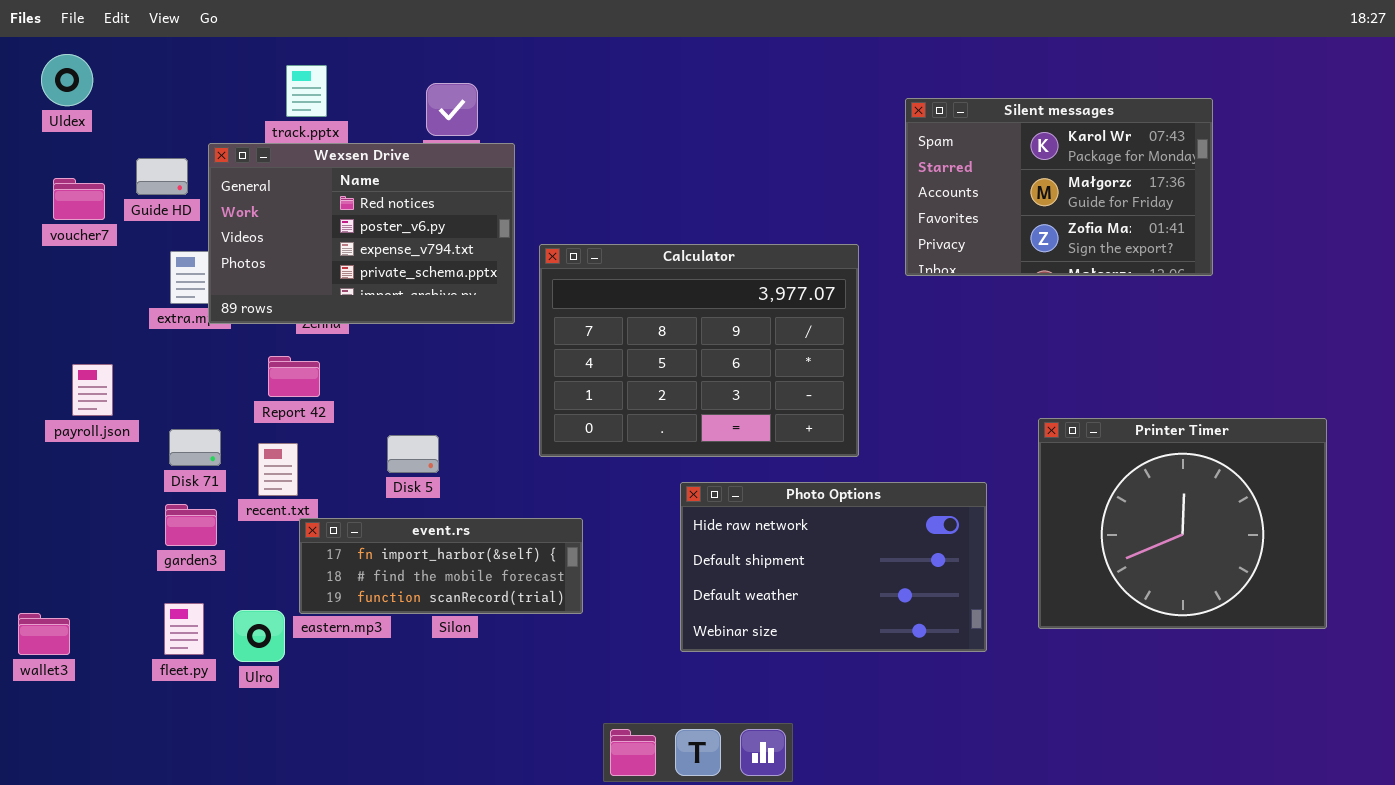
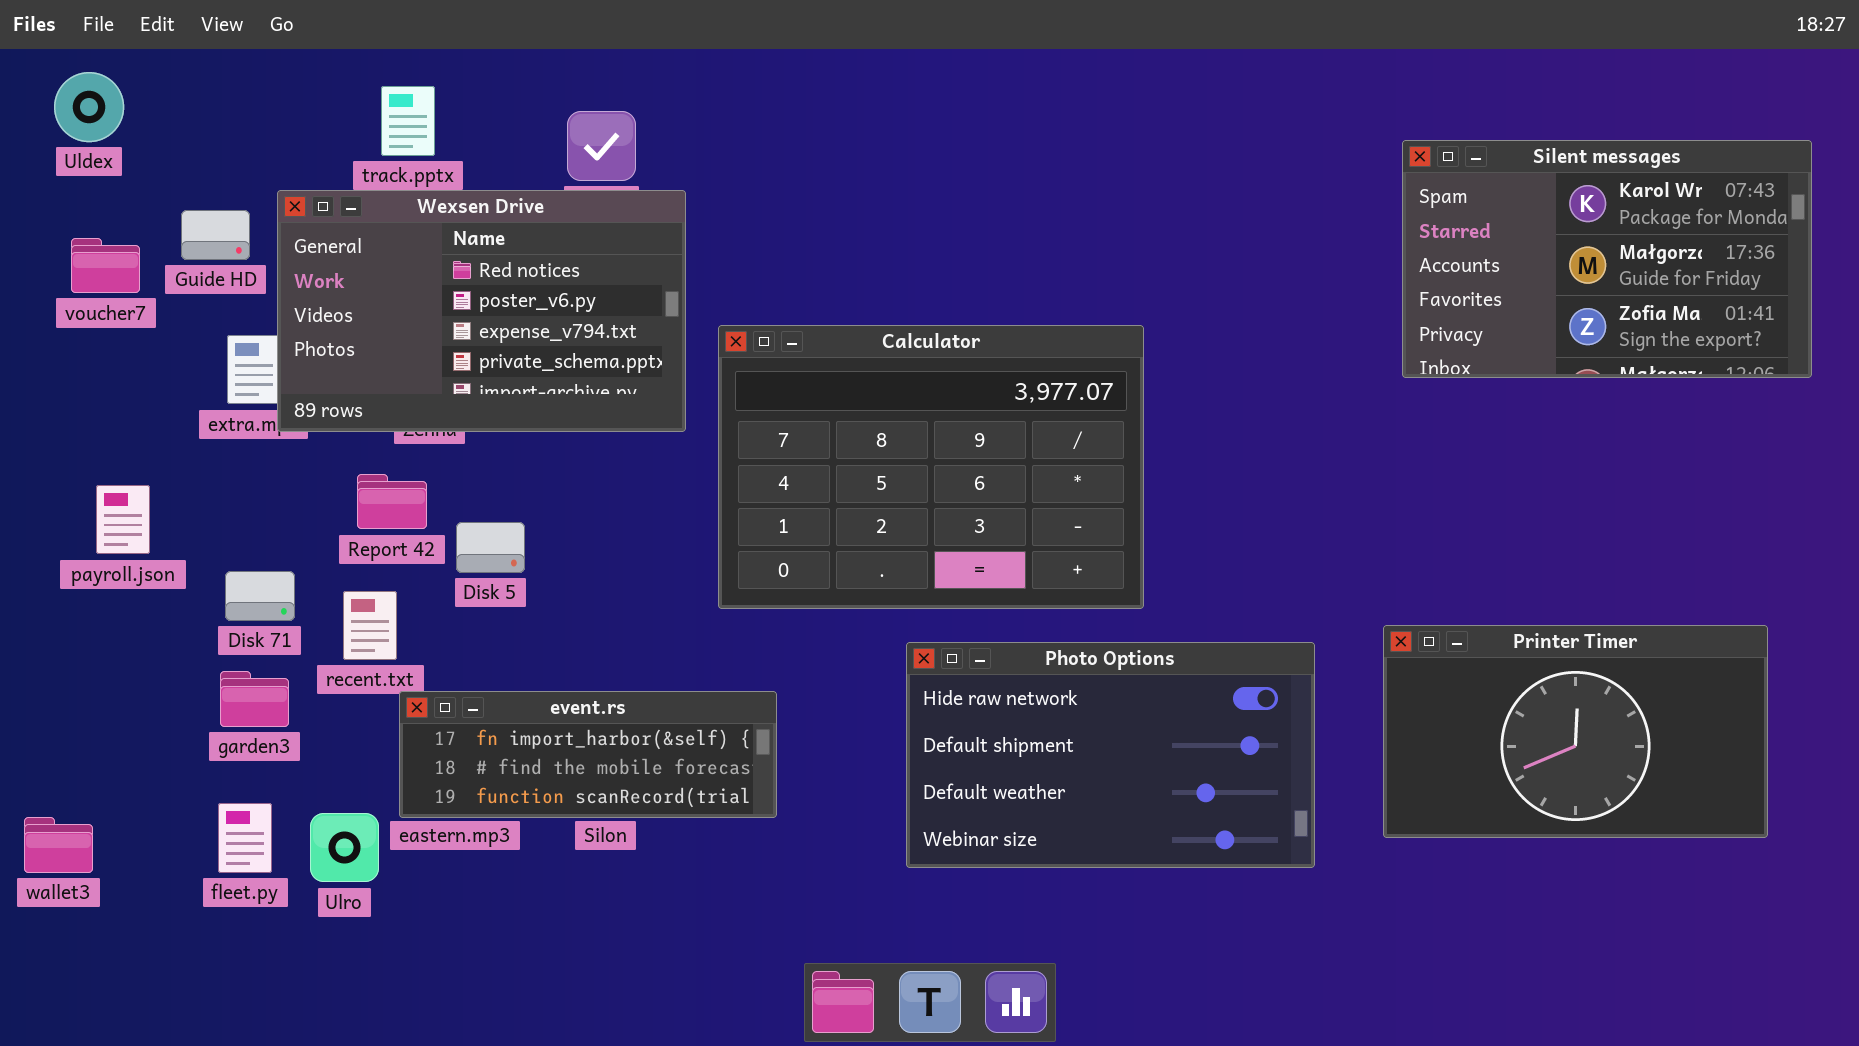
Silent messages: [905,98,1213,276] -> [1402,140,1812,378], moved
Printer Timer: [1038,418,1327,629] -> [1383,625,1768,838], resized
Disk 5: [387,435,439,473] -> [456,522,525,573], moved

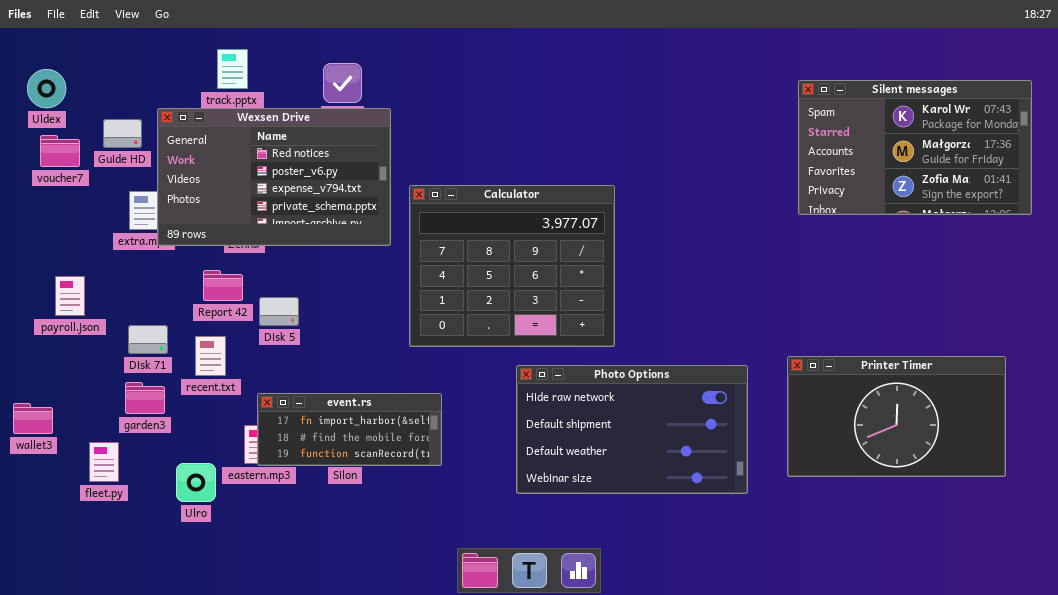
Uldex: [54,72,124,142] -> [27,69,66,108], moved
Calculator: [718,325,1144,609] -> [409,185,615,347], resized
event.rs: [399,691,777,818] -> [257,393,442,466], resized
fleet.py: [218,803,272,873] -> [89,442,119,482], moved
wallet3: [24,817,93,873] -> [13,403,53,434], moved

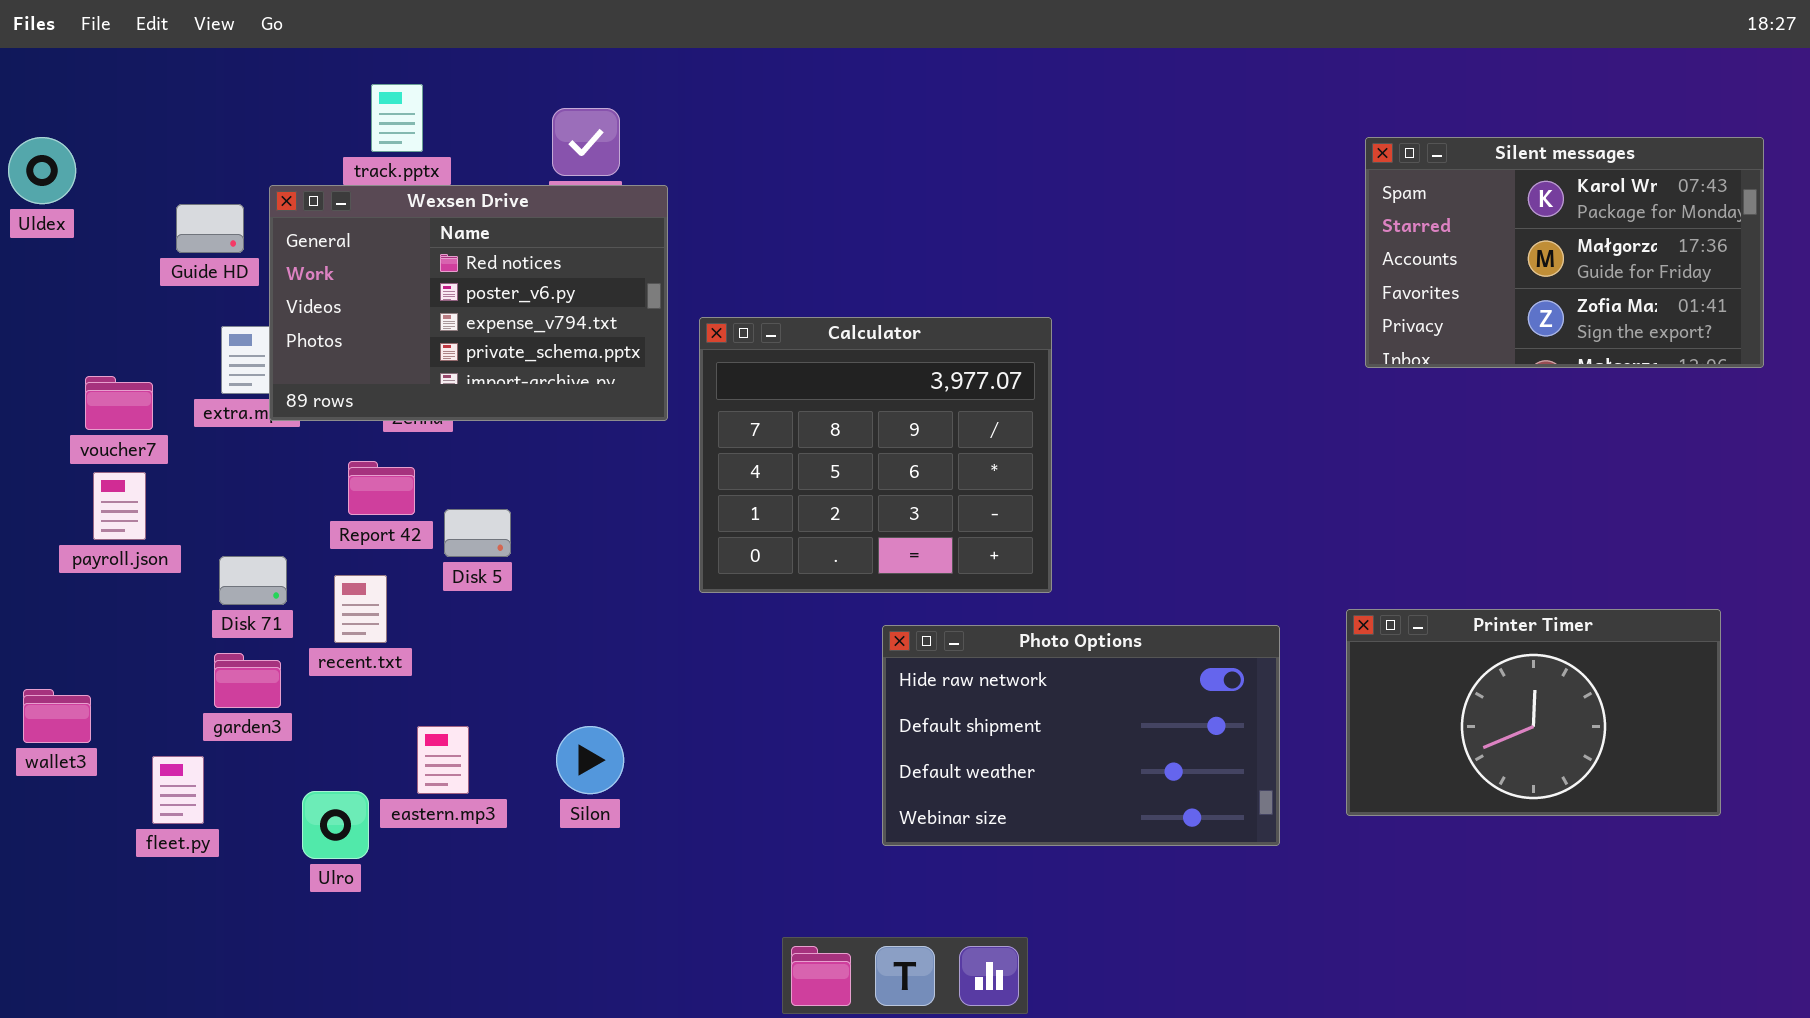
Uldex: [27,69,66,108] -> [8,137,76,204], moved
voucher7: [40,135,80,167] -> [85,376,153,430], moved
event.rs: [257,393,442,466] -> none, closed

